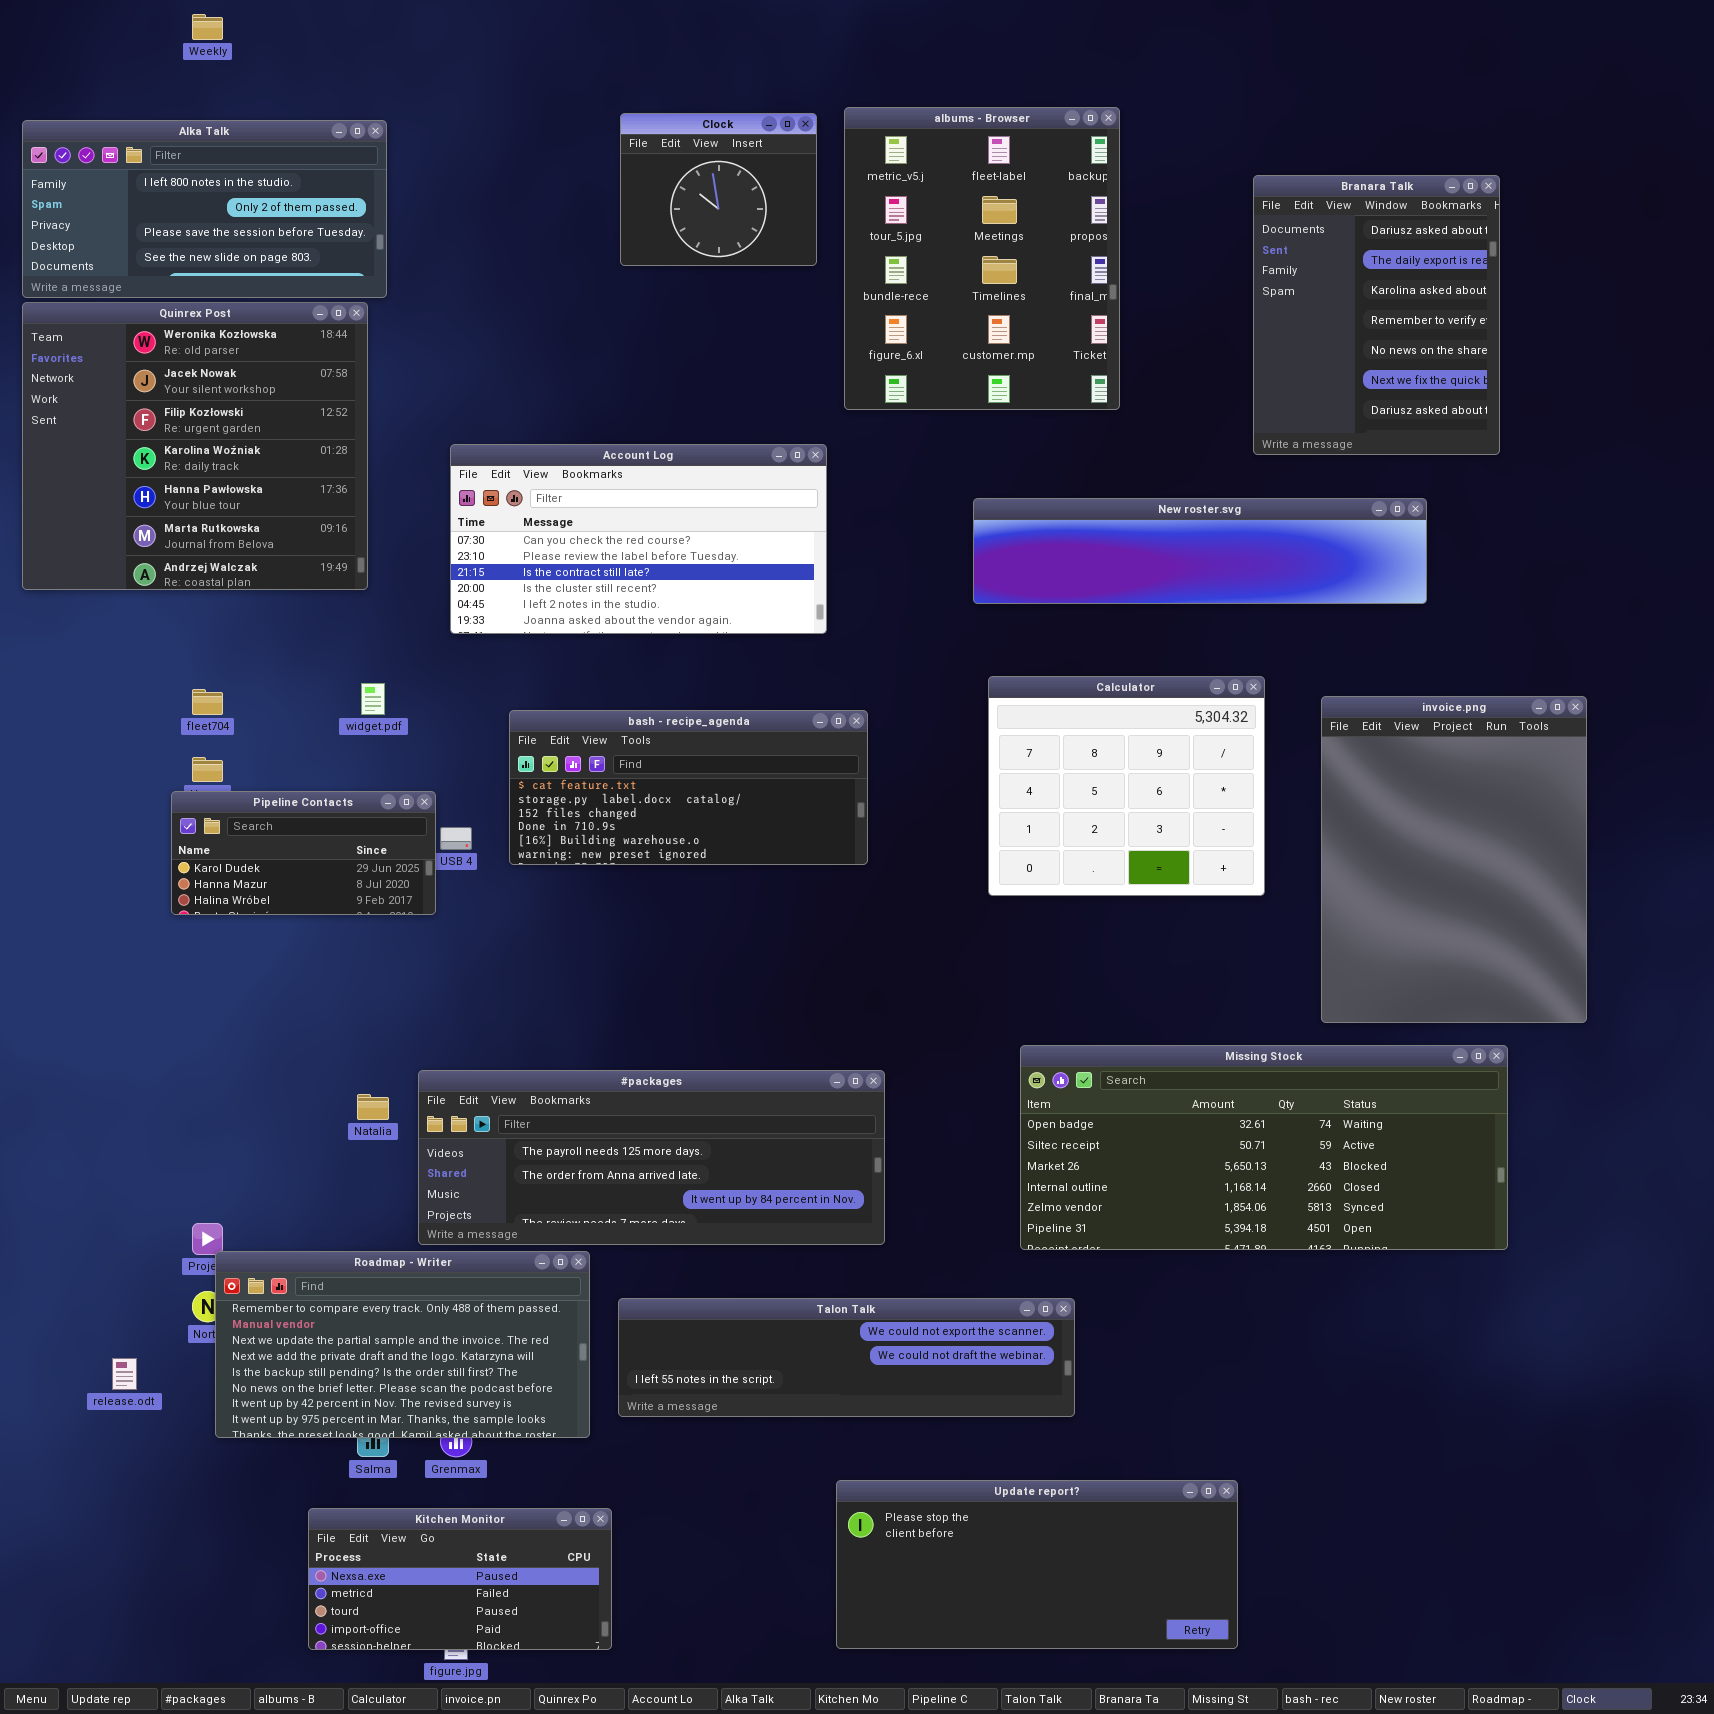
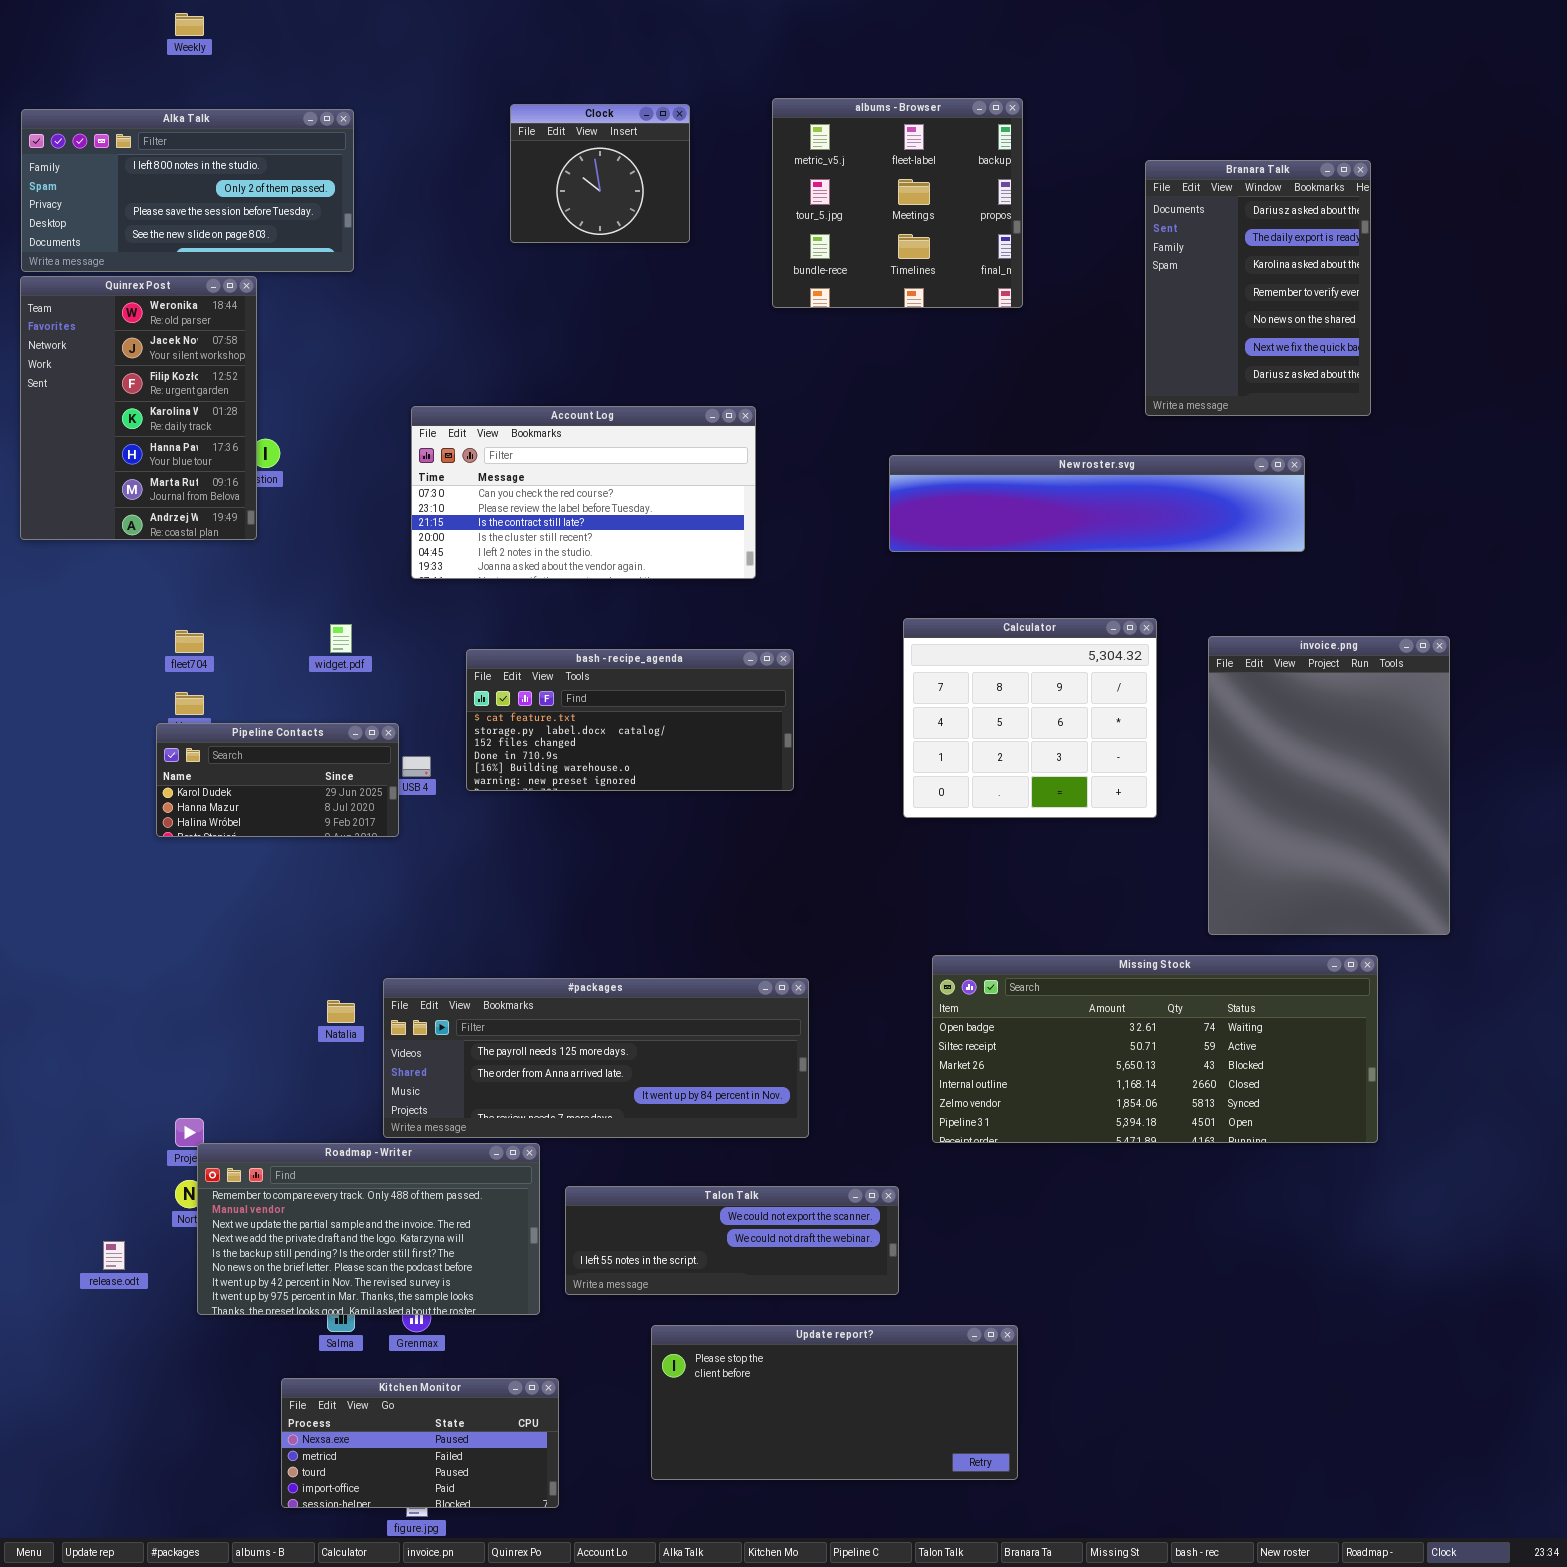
albums - Browser: [844,107,1120,410] -> [772,98,1023,308], resized
Clock: [620,113,817,266] -> [510,104,690,243], moved
Quinrex Post: [22,302,368,590] -> [20,276,257,540], resized
Talon Talk: [618,1298,1075,1417] -> [565,1186,899,1295], resized
Update report?: [836,1480,1238,1649] -> [651,1325,1018,1480], moved

